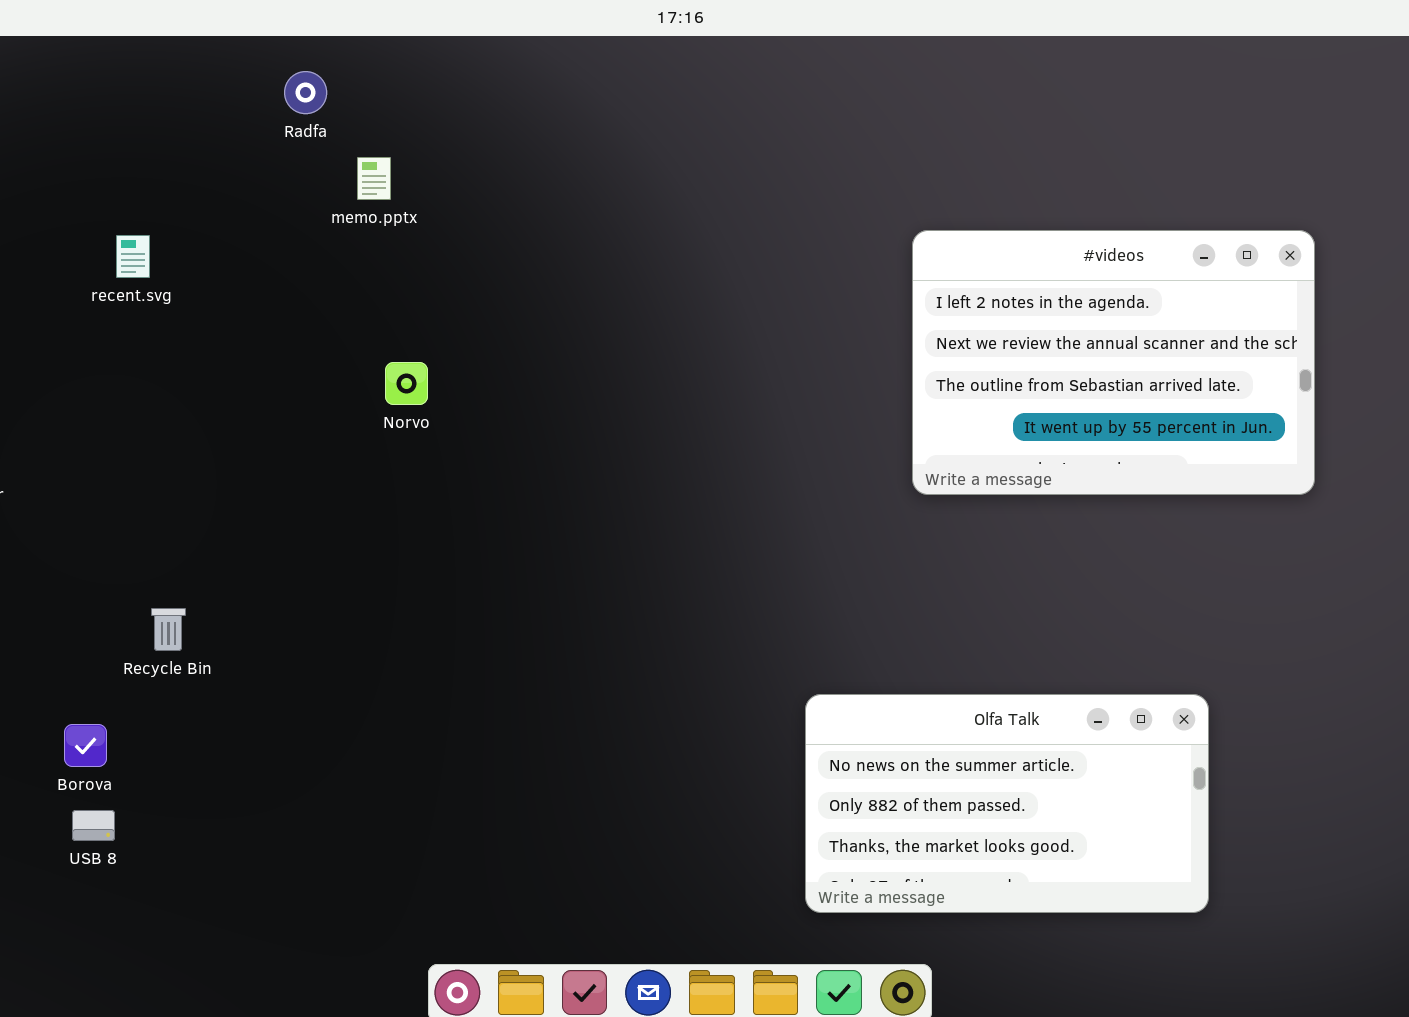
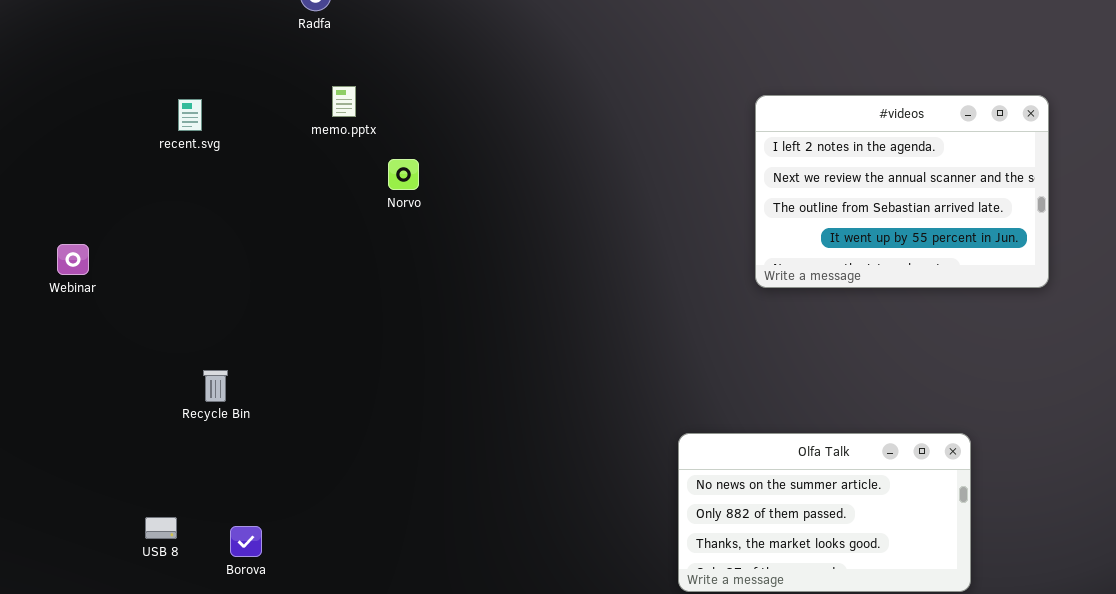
memo.pptx: [357,157,391,200] -> [332,86,356,117], moved
Norvo: [385,362,428,405] -> [388,159,419,190], moved
Borova: [64,724,107,767] -> [230,526,262,557], moved

